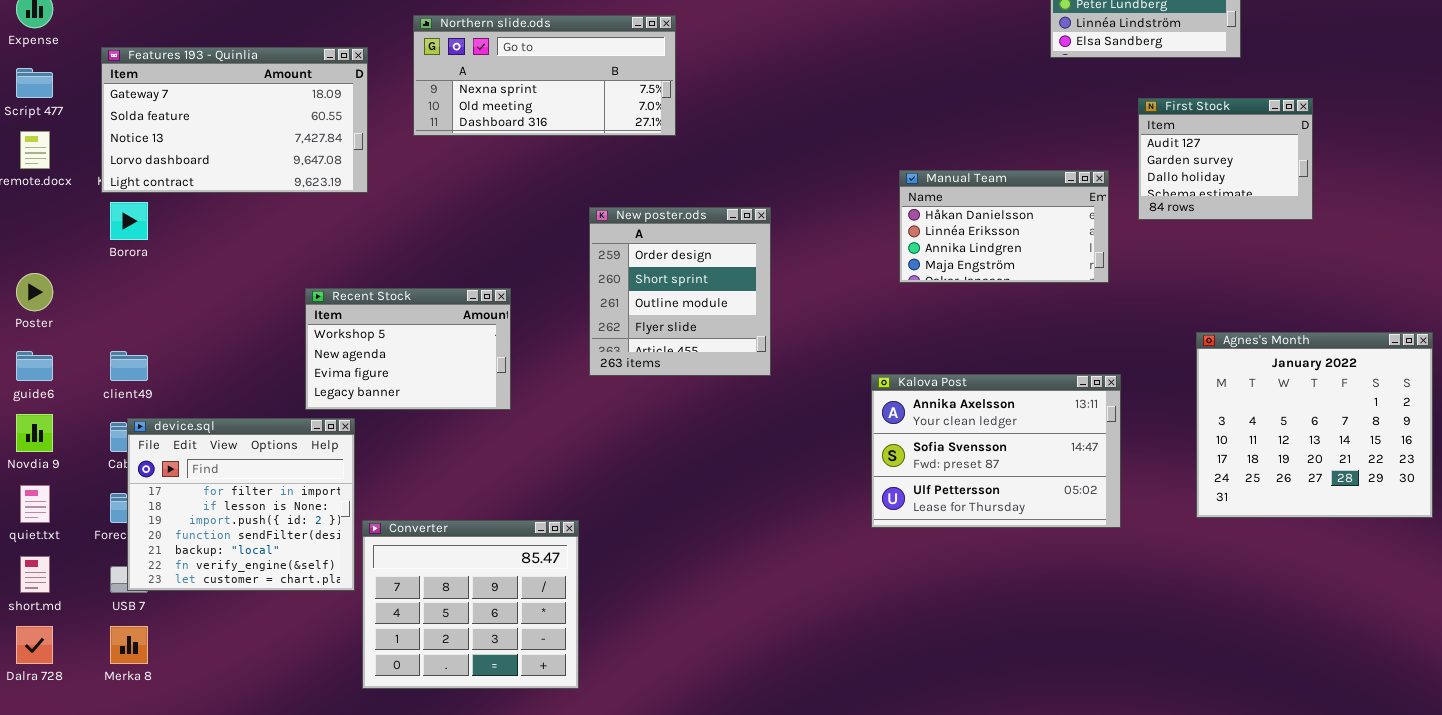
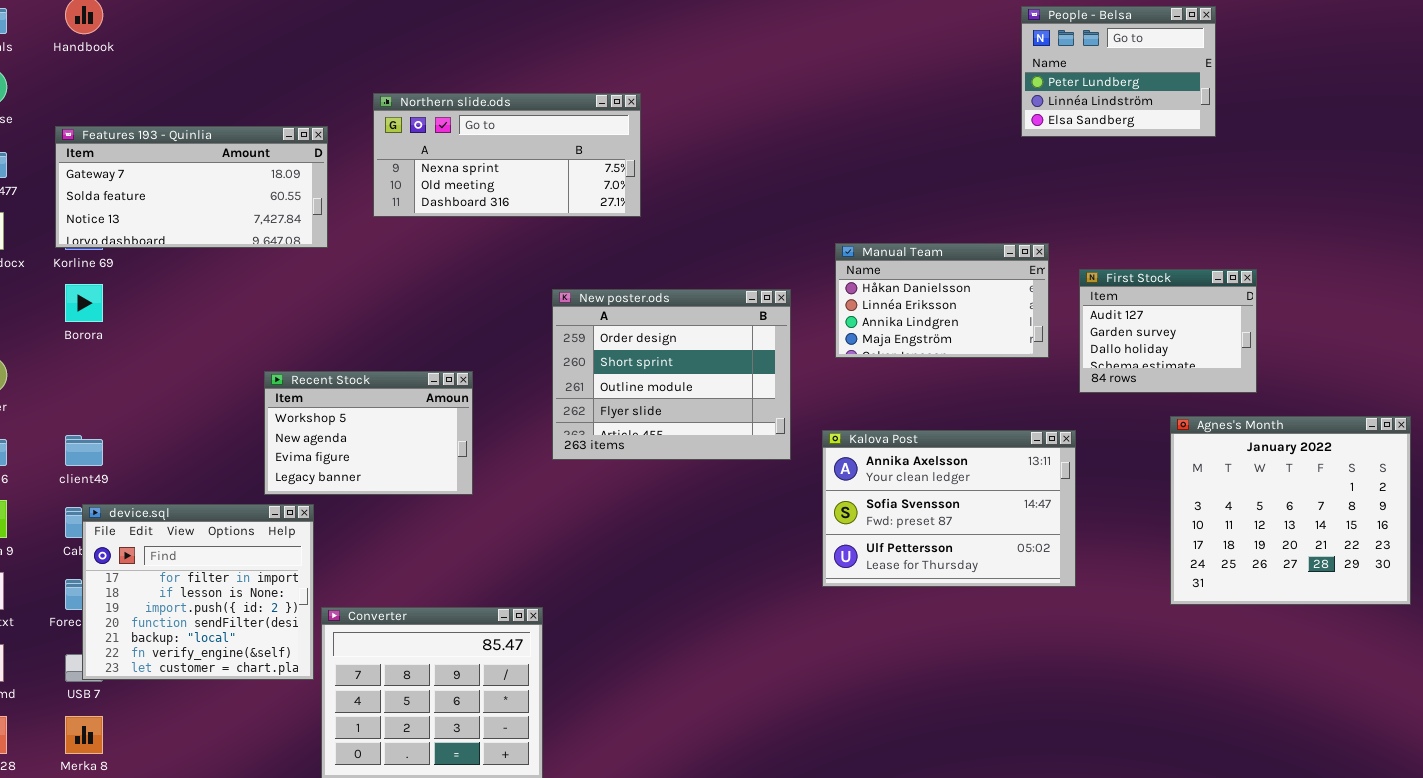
Features 193 - Quinlia: [101,47,368,193] -> [55,126,328,248], resized
First Stock: [1138,98,1313,220] -> [1079,269,1257,393], moved
Manual Team: [899,170,1109,283] -> [835,243,1049,358], moved
New poster.ods: [589,207,771,376] -> [552,289,791,460], resized
Kalova Post: [871,374,1121,528] -> [822,430,1076,587], moved

